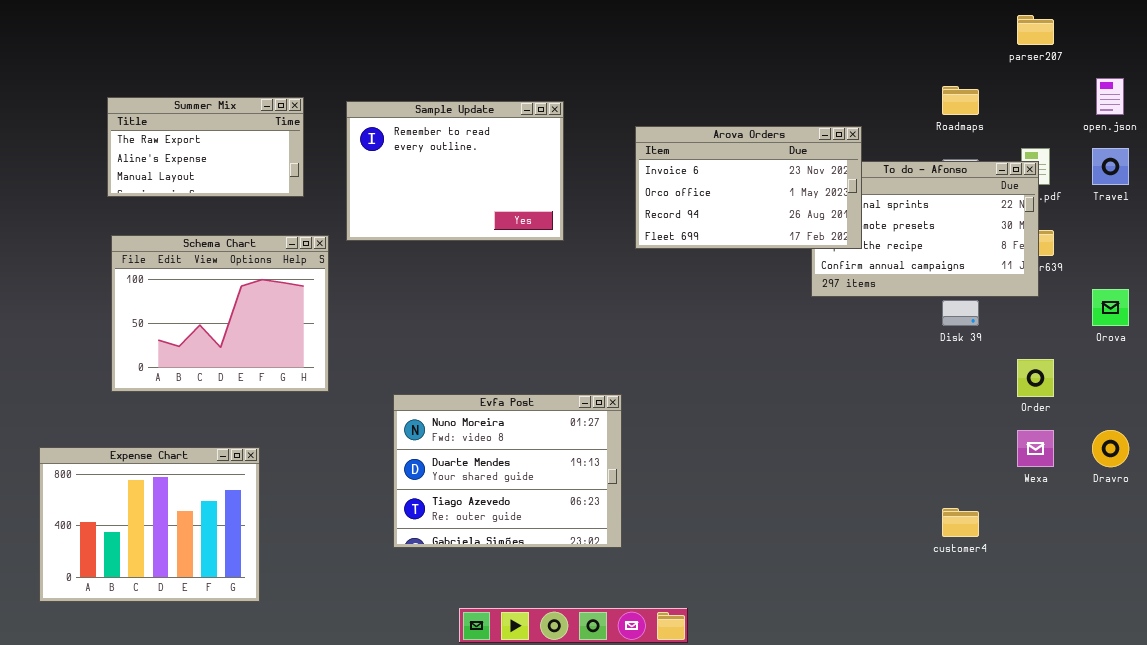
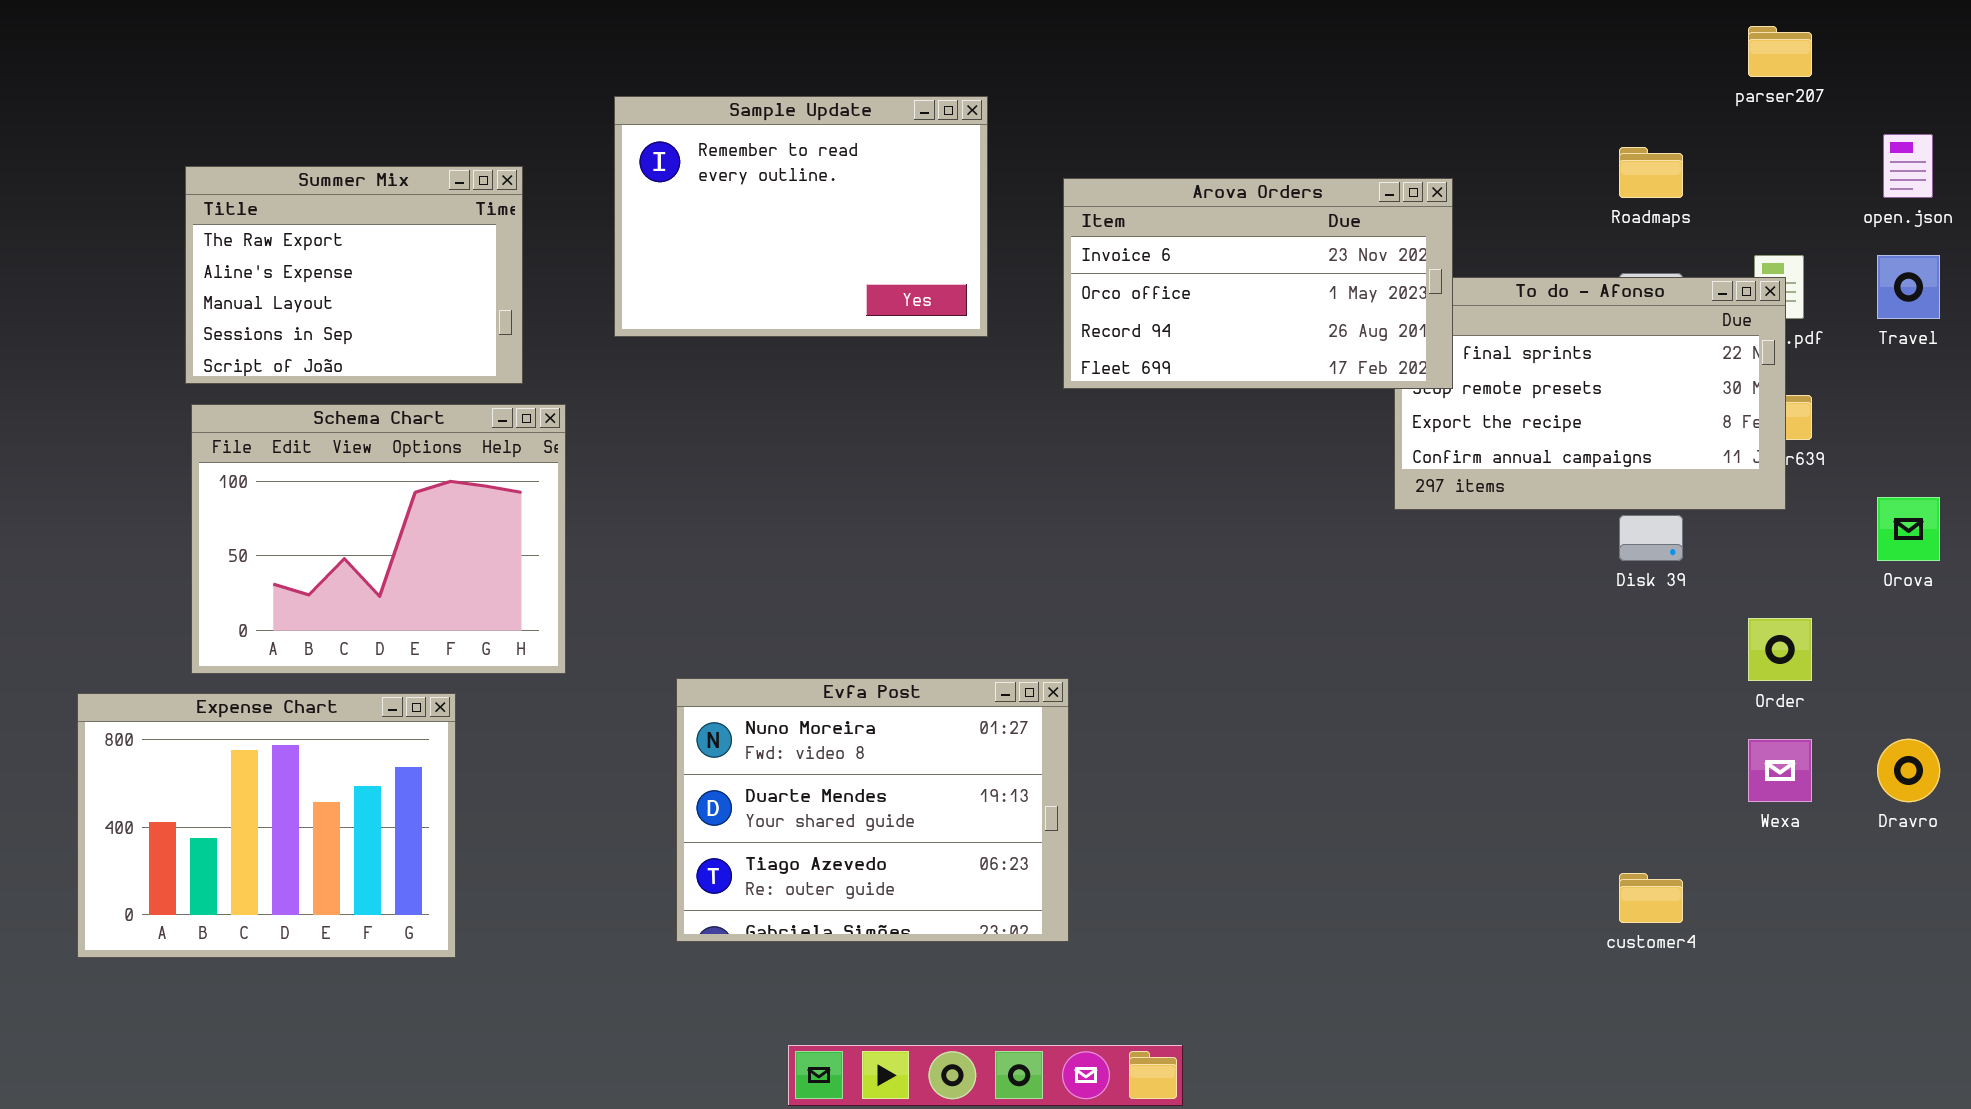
Summer Mix: [107,97,304,197] -> [185,166,523,384], resized
Sample Update: [346,101,564,241] -> [614,96,988,337], moved
Arova Orders: [635,126,862,249] -> [1063,178,1453,389], moved
Expense Chart: [39,447,260,602] -> [77,693,456,958], moved

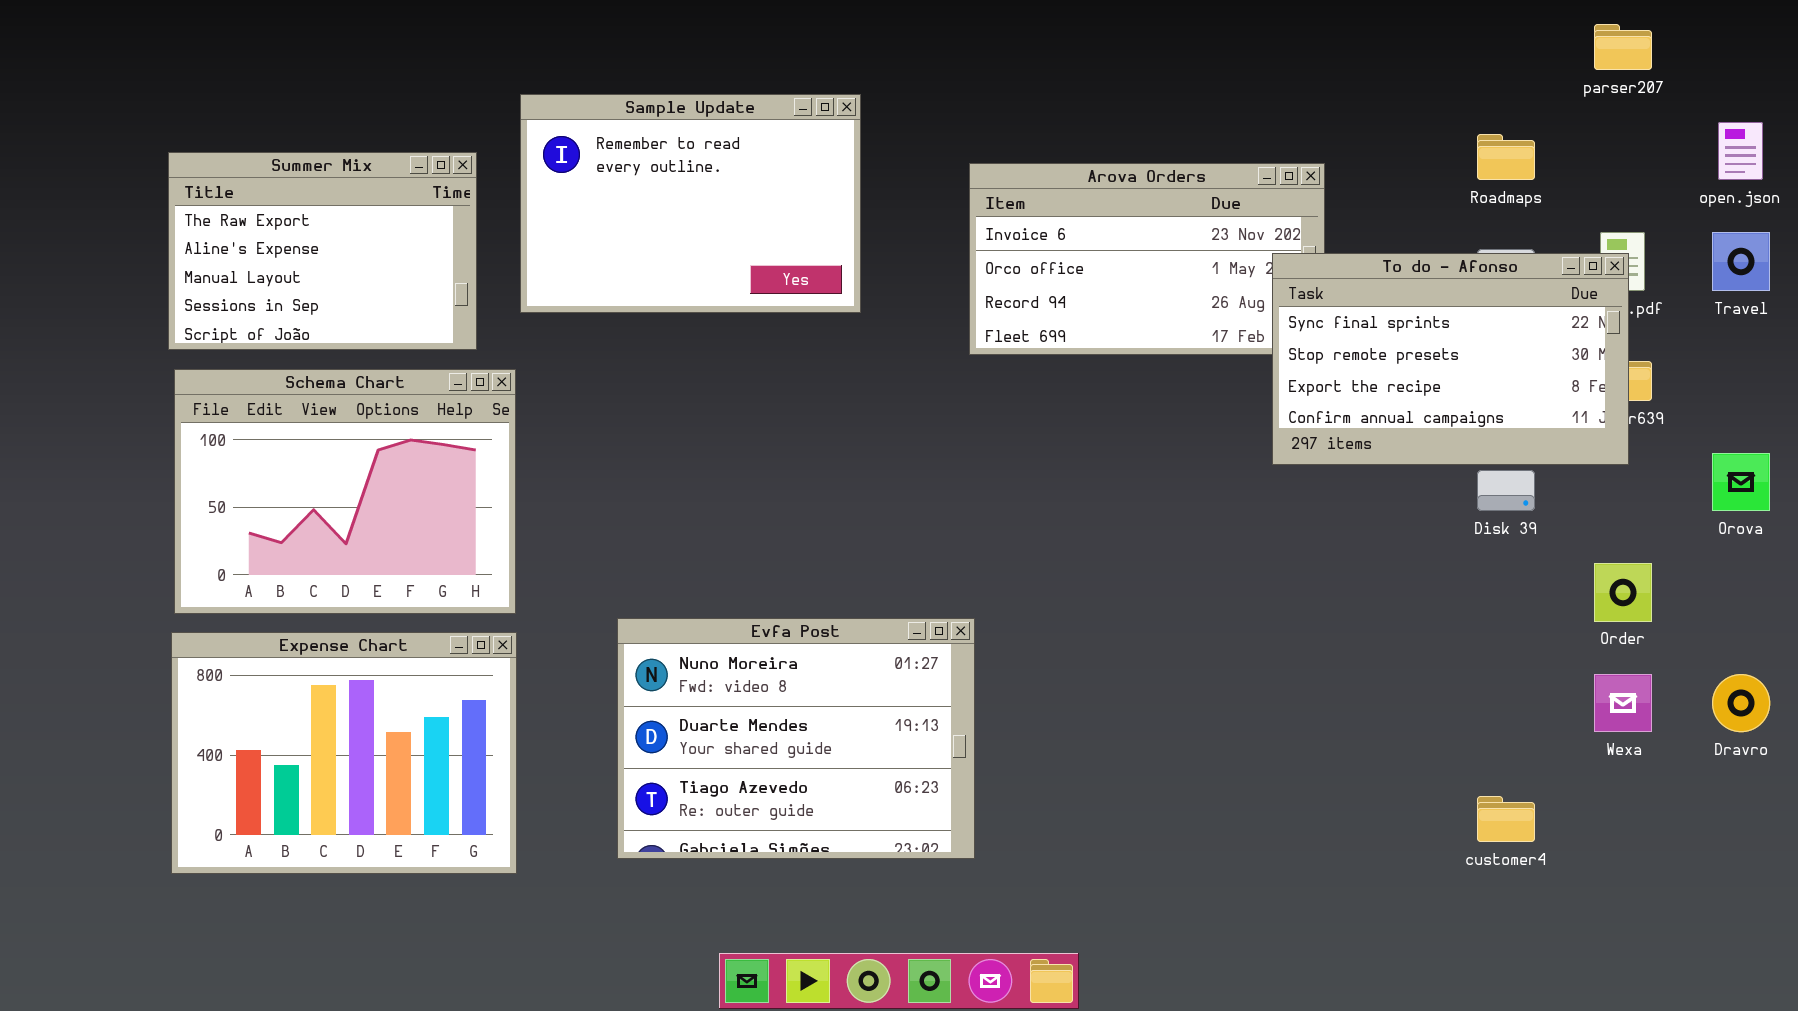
Sample Update: [614,96,988,337] -> [520,94,861,313], moved
To do - Afonso: [1394,277,1786,510] -> [1272,253,1629,465], raised
Expense Chart: [77,693,456,958] -> [171,632,517,874], moved

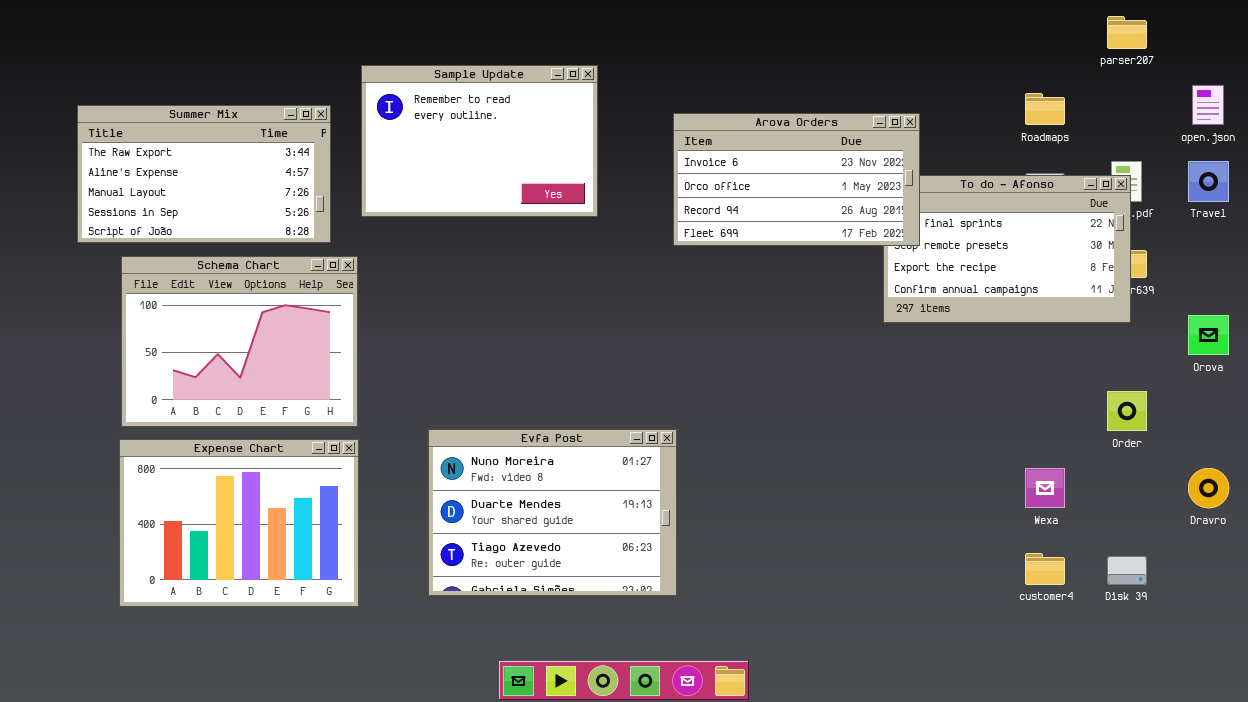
Summer Mix: [168,152,477,350] -> [77,105,331,243], resized
Arova Orders: [969,163,1325,355] -> [673,113,920,246], raised
Disk 39: [1477,470,1535,511] -> [1107,556,1147,585], moved
Wexa: [1594,674,1652,732] -> [1025,468,1065,508], moved

